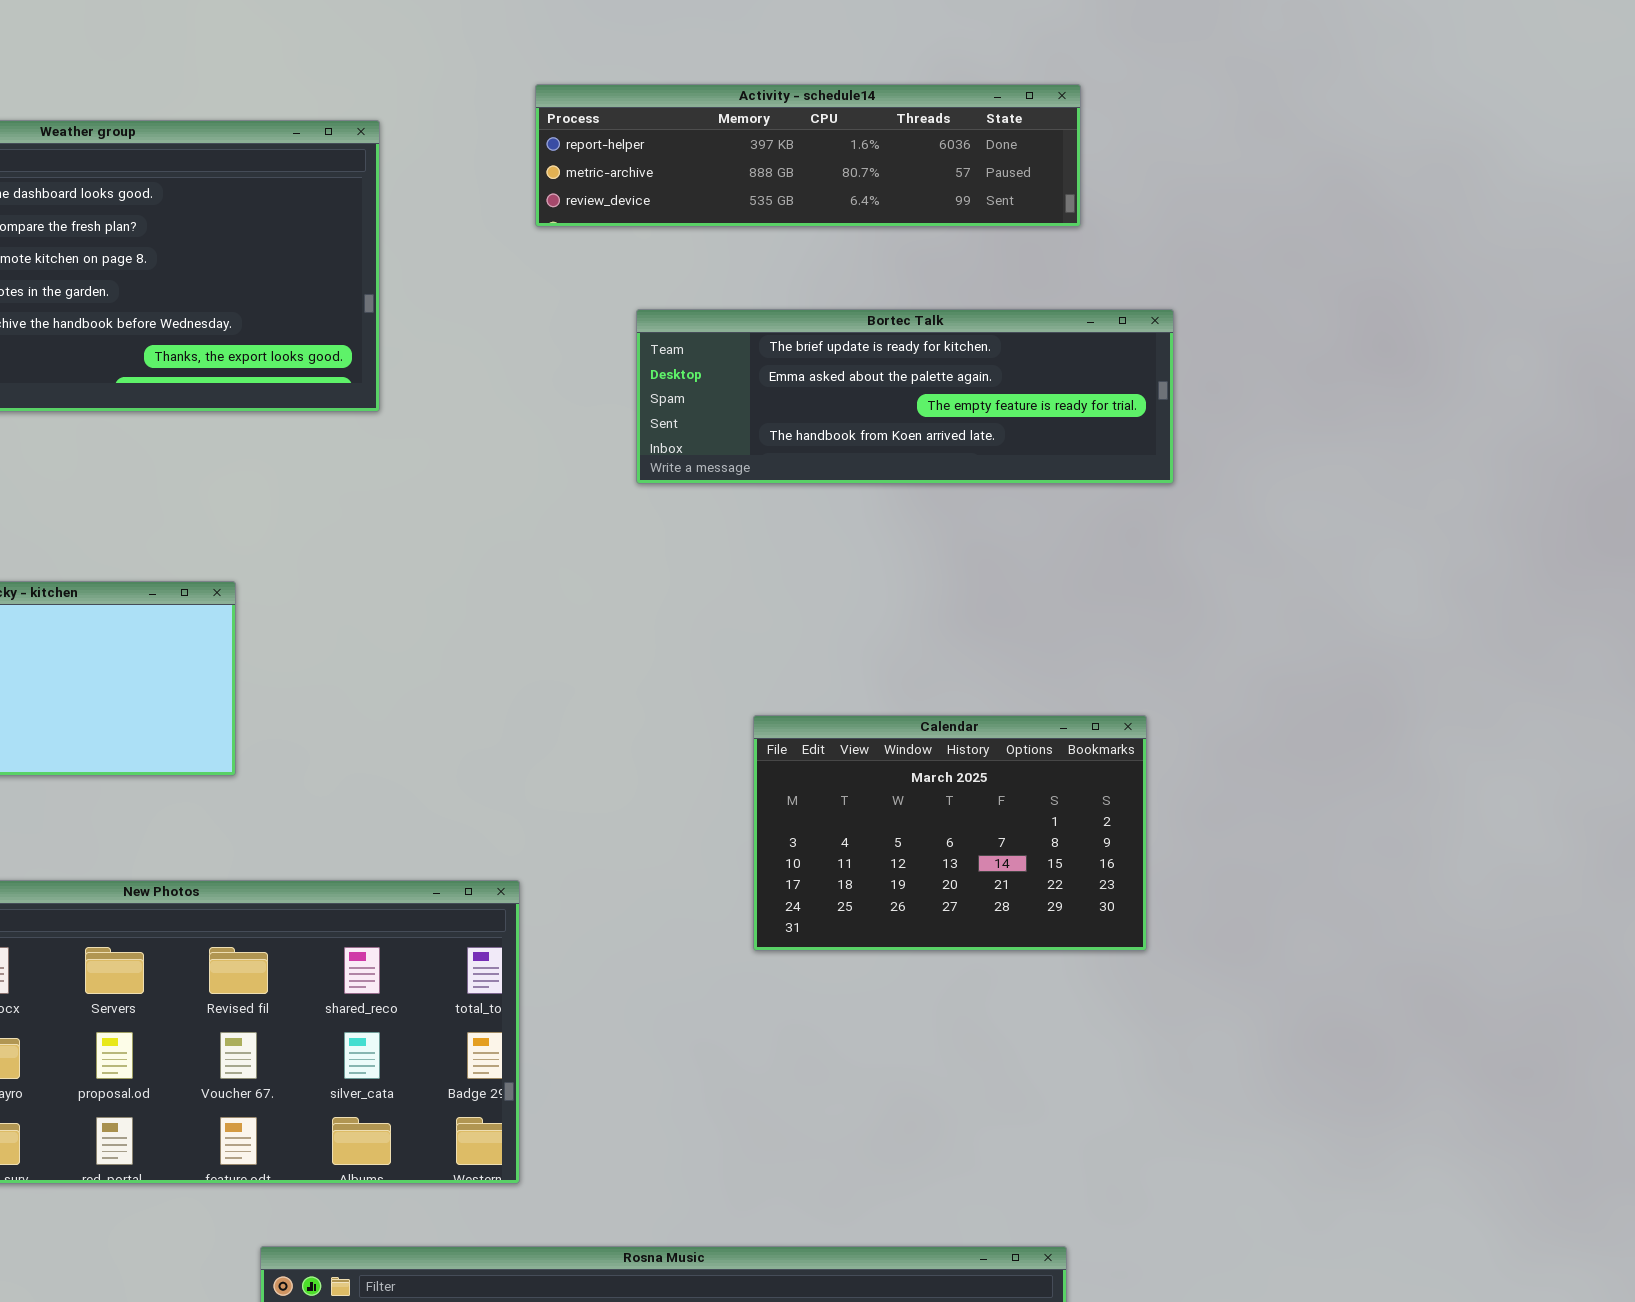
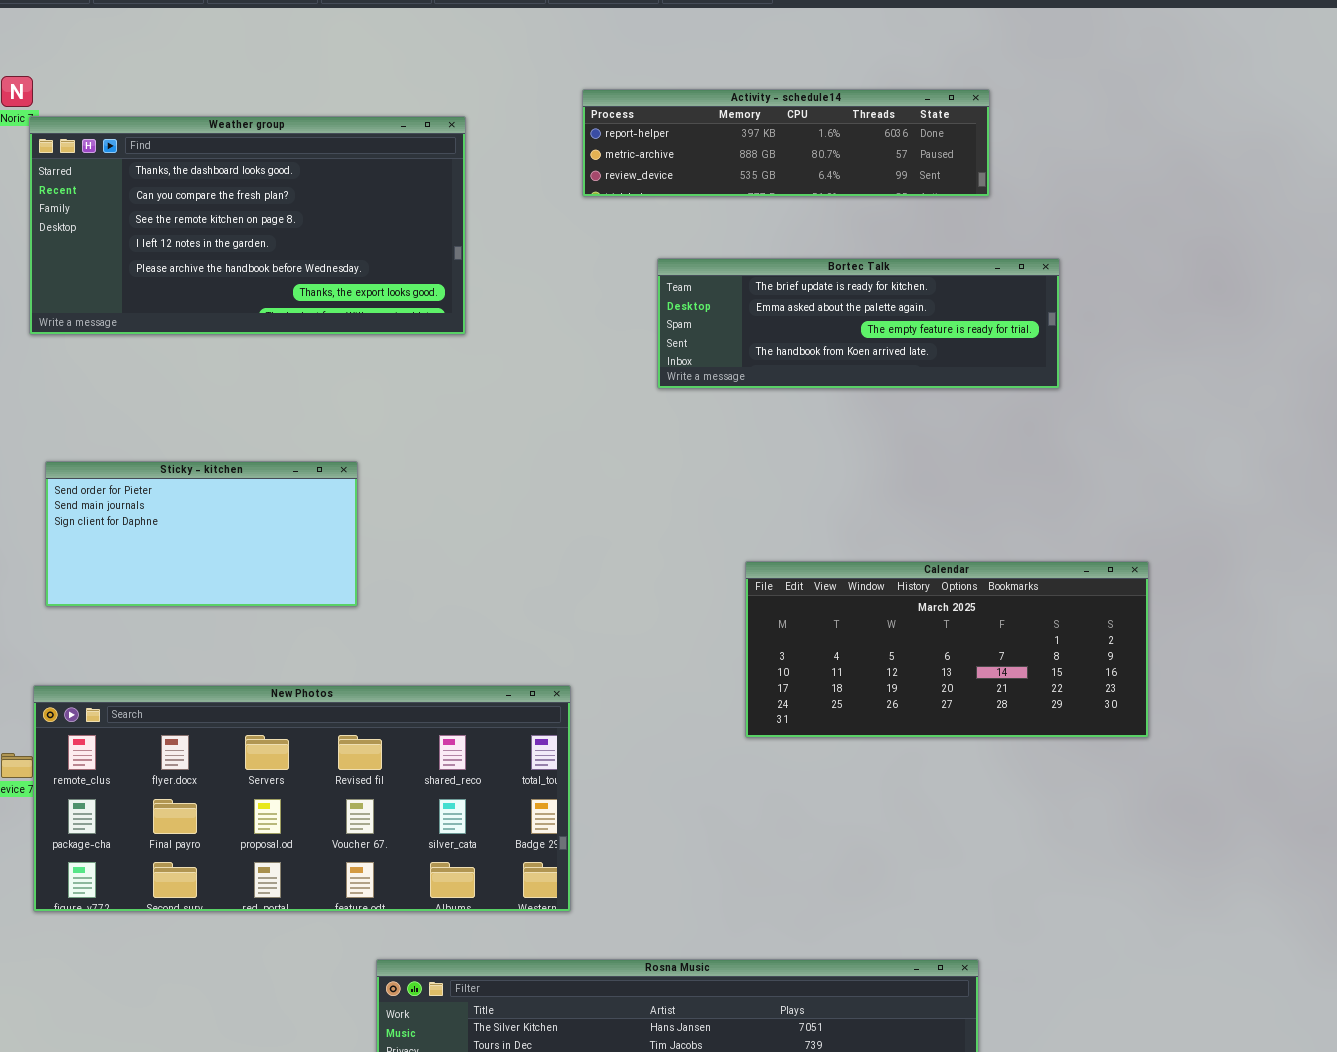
Calendar: [753,715,1147,951] -> [745,561,1149,738], resized

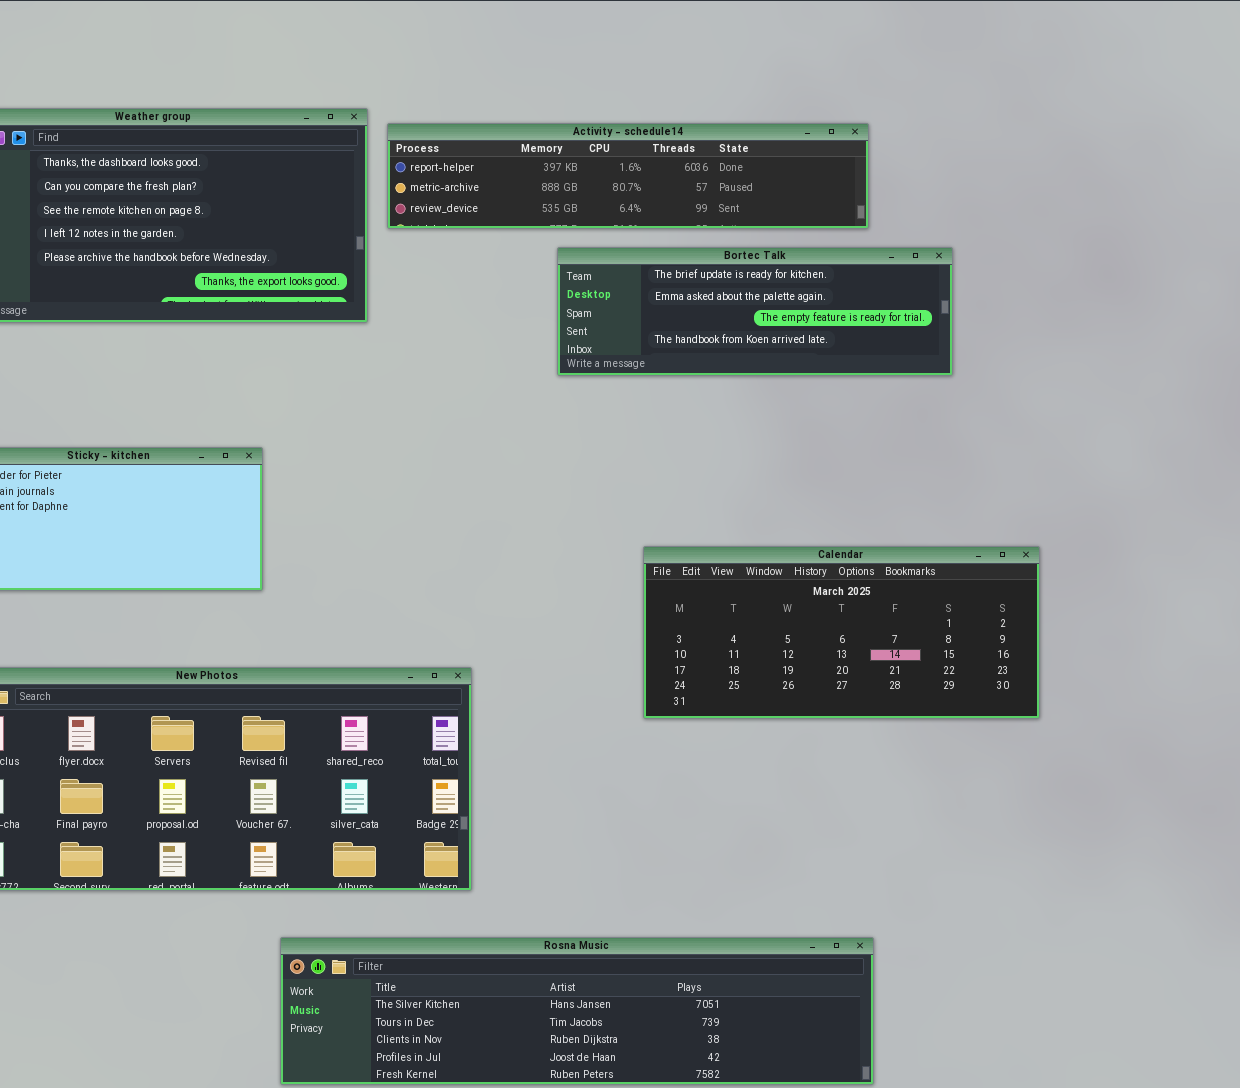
Activity - schedule14: [582,89,990,197] -> [387,123,869,229], moved, resized

